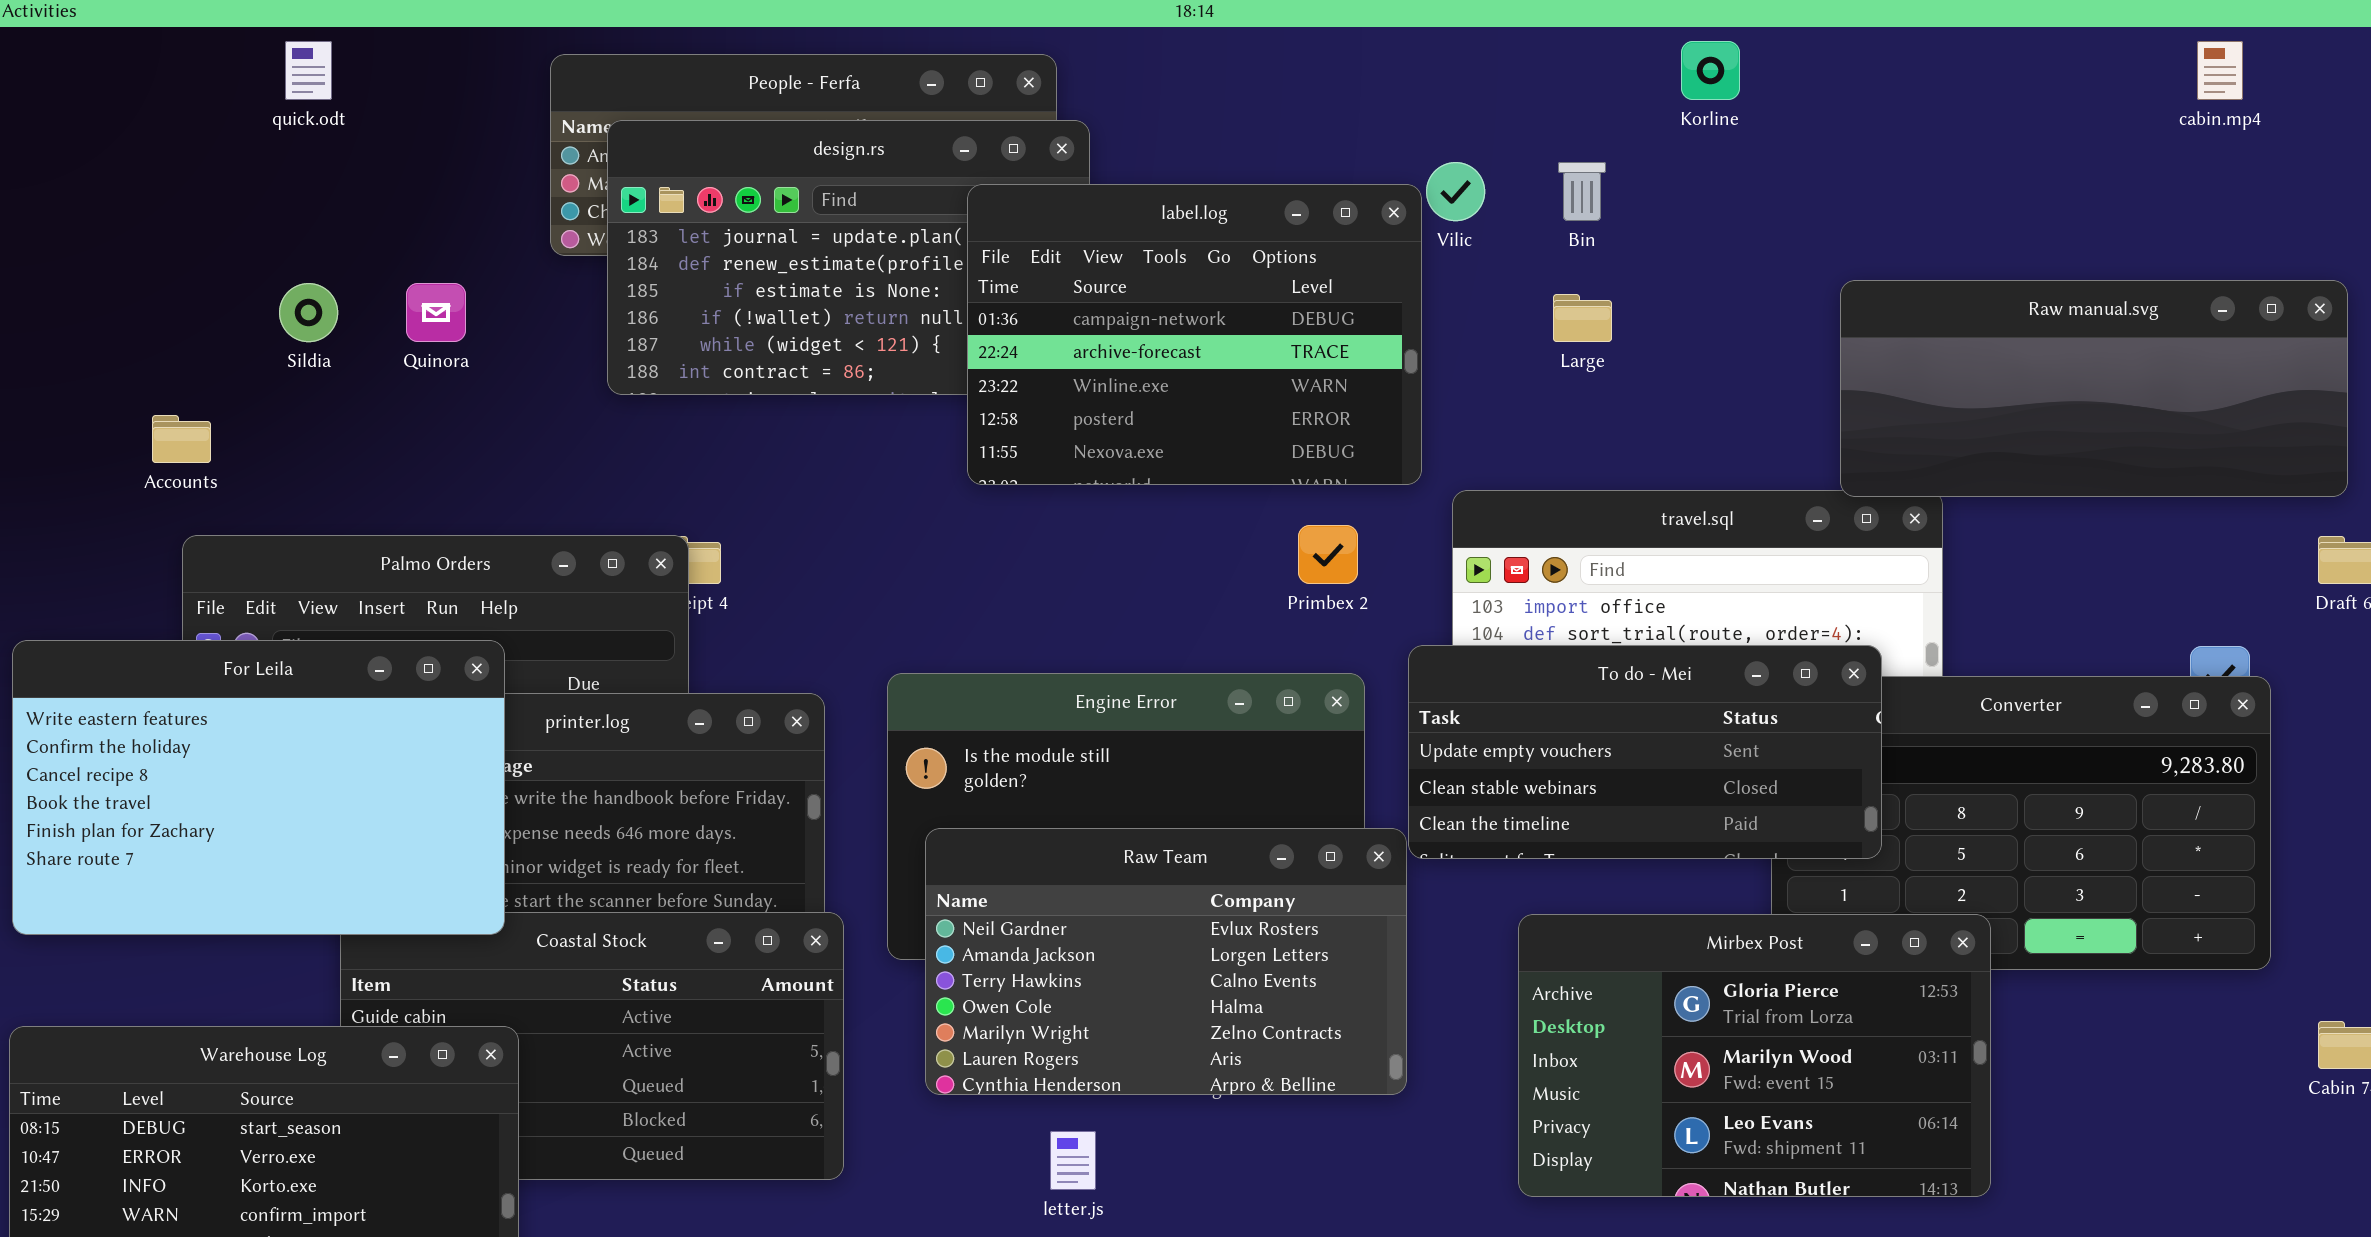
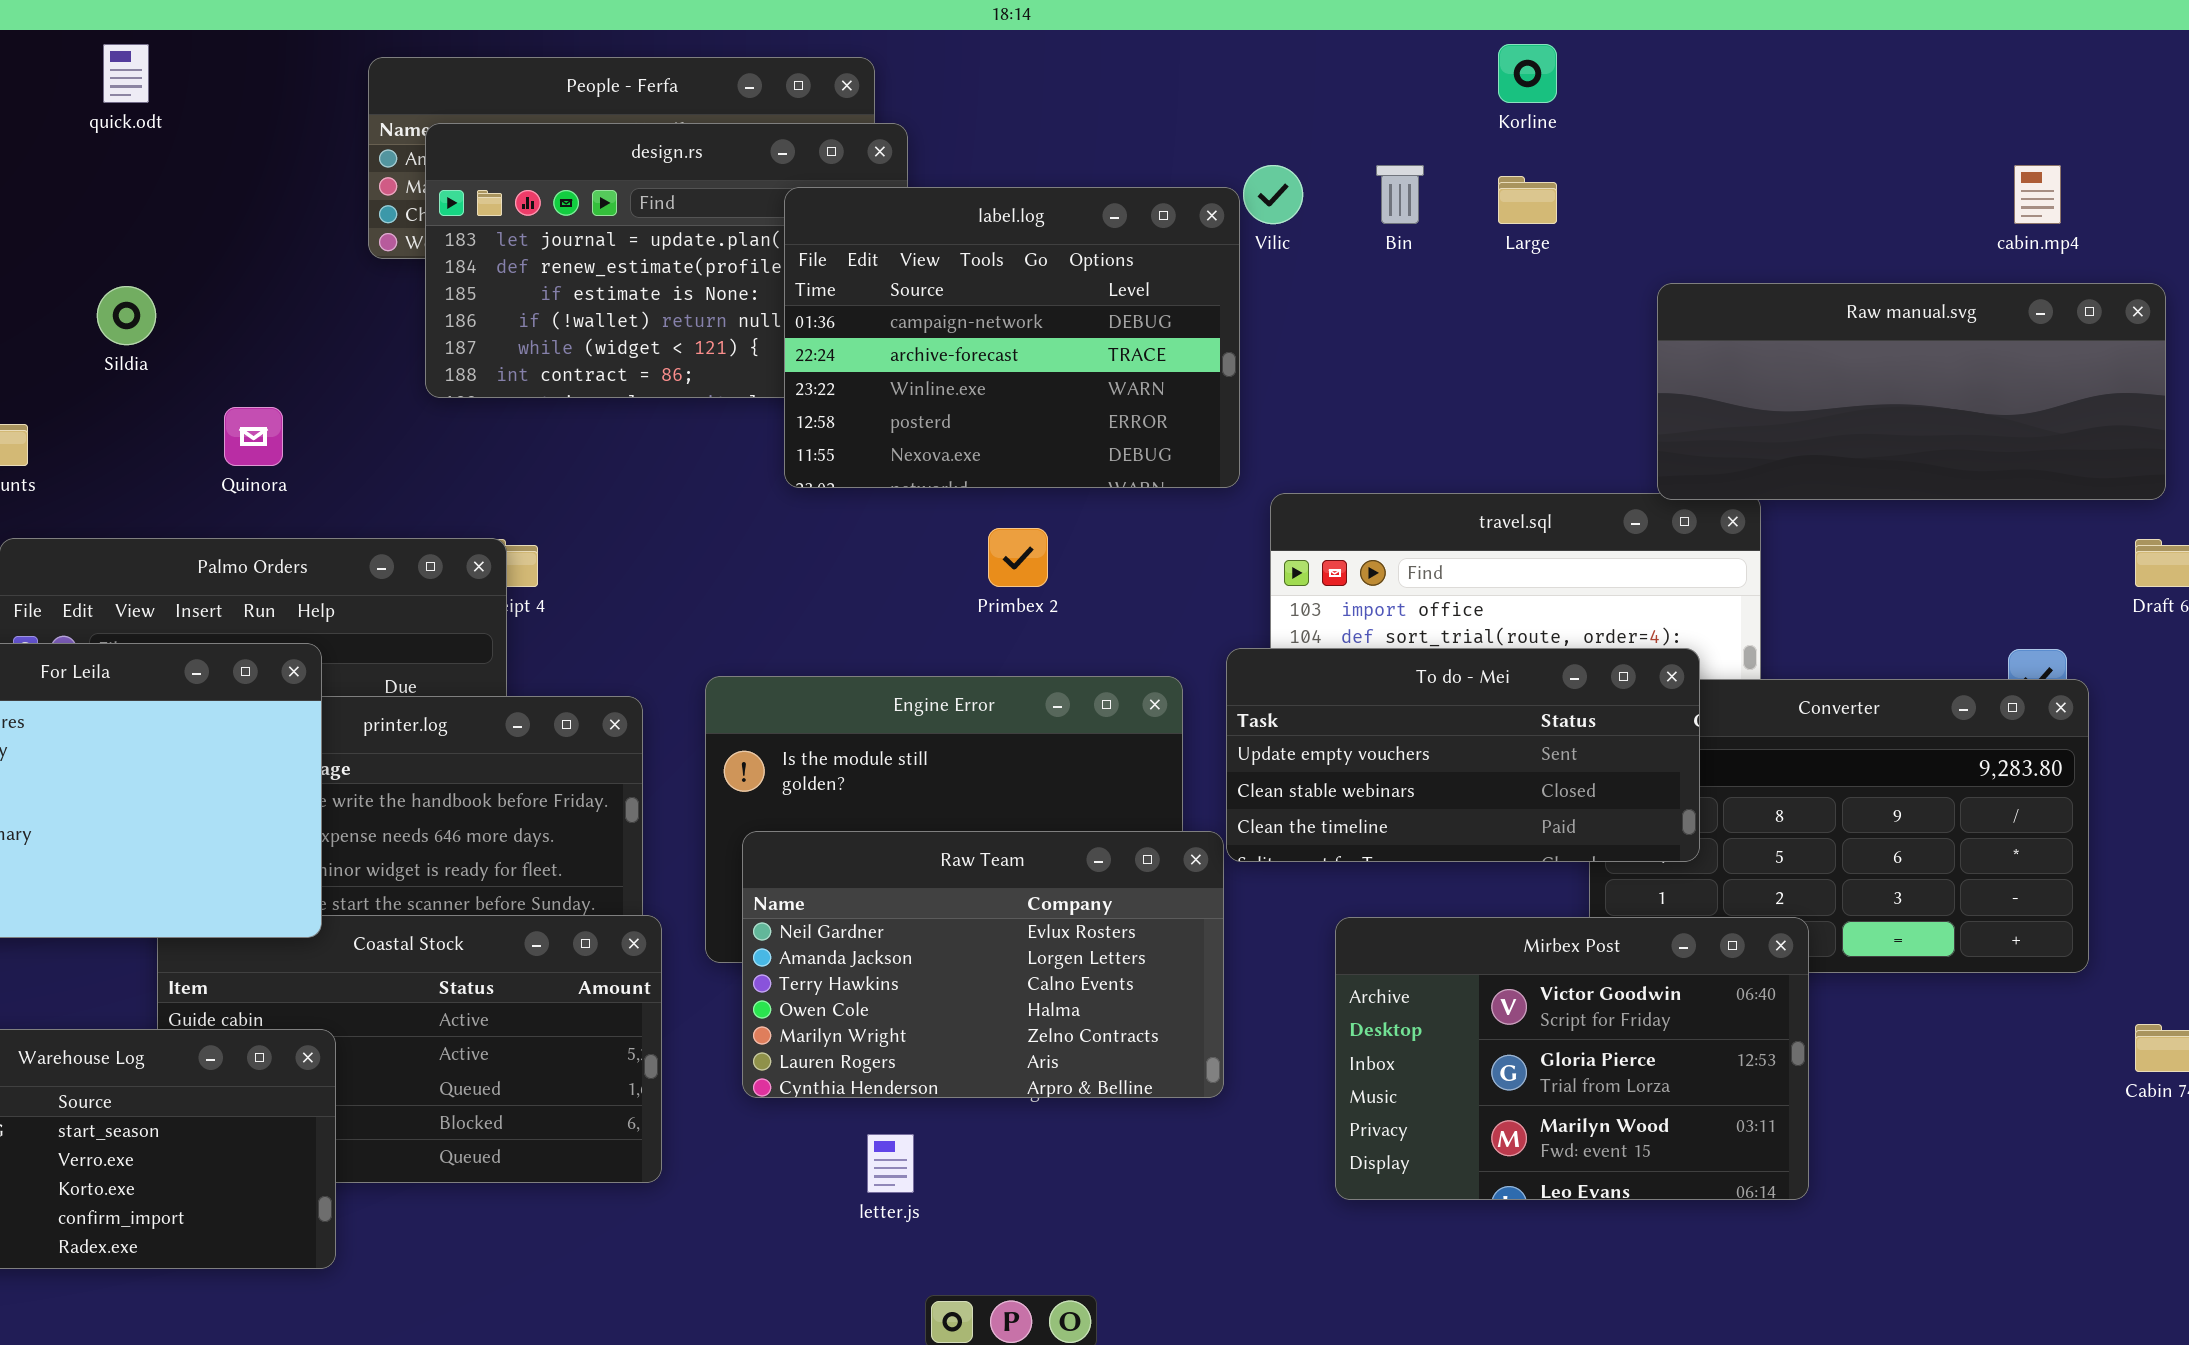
cabin.mp4: [2197,41,2243,100] -> [2014,165,2061,224], moved
Quinora: [406,283,466,342] -> [224,407,283,466], moved
Large: [1553,294,1612,342] -> [1498,176,1557,224], moved
Primbex 2: [1298,525,1358,584] -> [988,528,1048,587], moved
Mirbex Post: [1518,914,1991,1197] -> [1335,917,1809,1200], scrolled up 1 row

